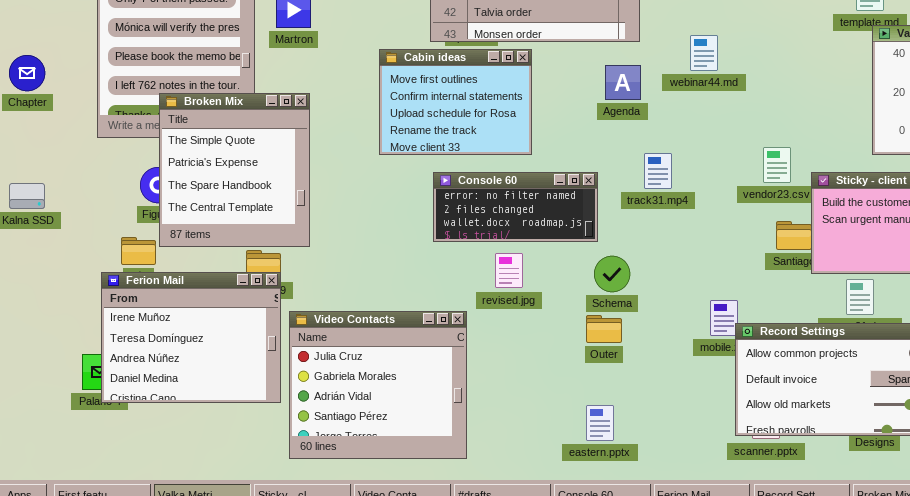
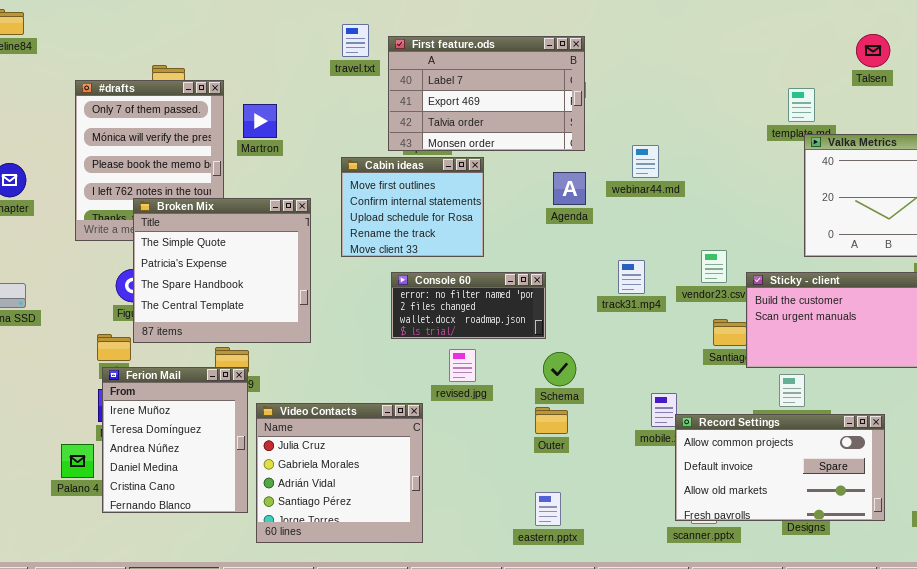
Broken Mix: [159,93,310,247] -> [133,198,311,343], resized
track31.mp4: [644,153,672,189] -> [618,260,645,294], moved
Ferion Mail: [101,272,281,403] -> [102,367,248,513], resized

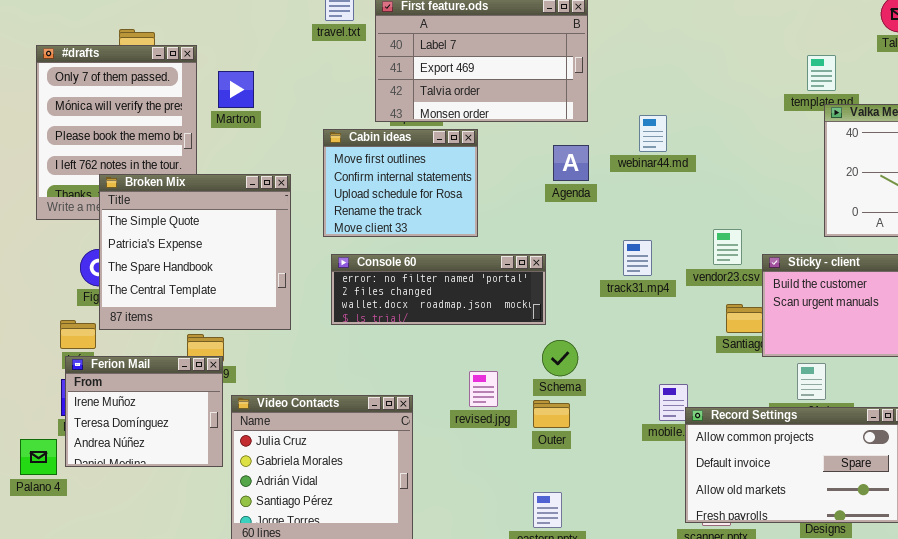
Console 60: [391,272,546,339] -> [331,254,546,325], resized
revised.jpg: [449,349,476,382] -> [469,371,498,407], moved
Ferion Mail: [102,367,248,513] -> [65,356,223,467], resized

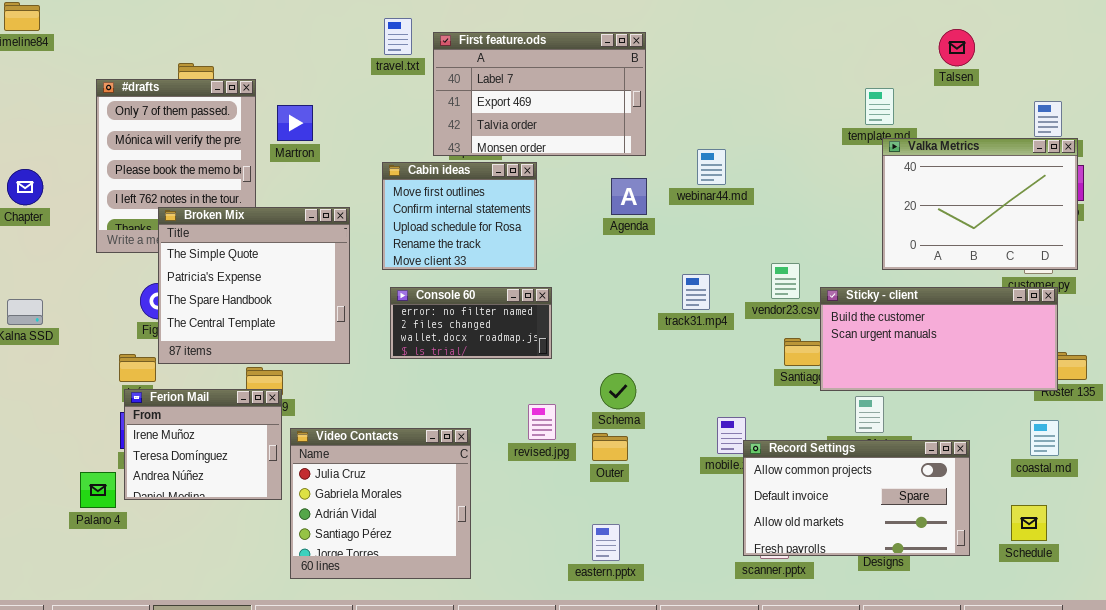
Console 60: [331,254,546,325] -> [390,287,552,359], resized

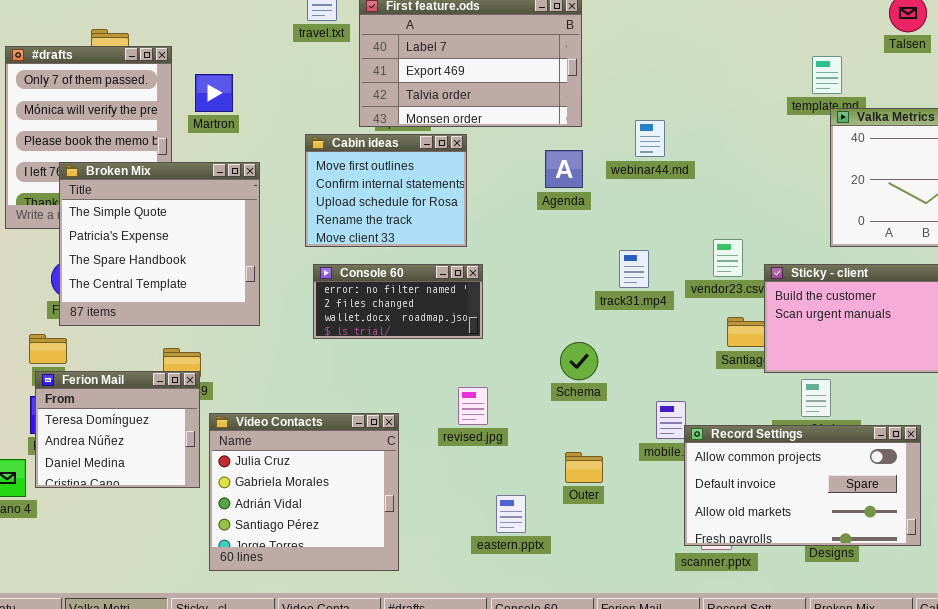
Broken Mix: [158,207,350,364] -> [59,162,260,326], moved
Schema: [600,373,636,409] -> [560,342,598,380], moved
Ferion Mail: [124,389,282,500] -> [35,371,200,488], scrolled down 1 row
Outer: [592,433,628,461] -> [565,452,603,483], moved
eastern.pptx: [592,524,620,561] -> [496,495,526,533], moved

